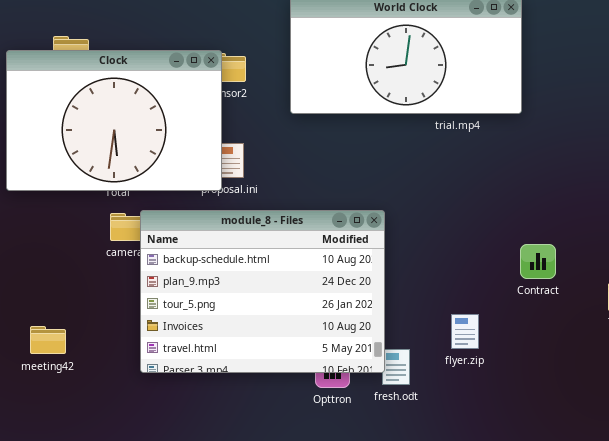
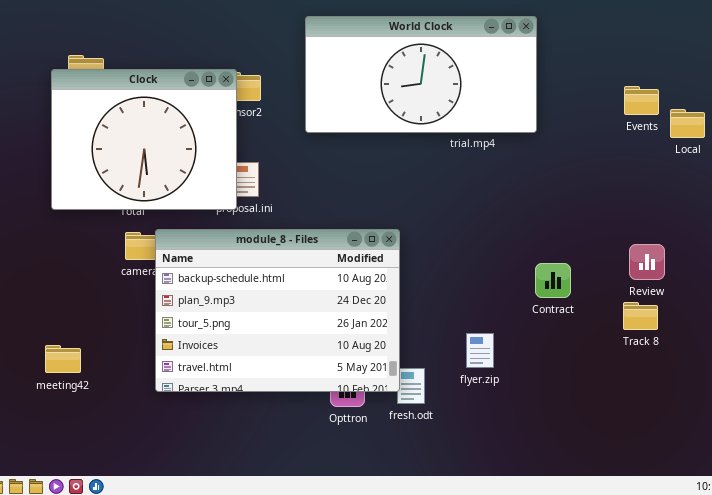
Clock: [6,50,222,191] -> [51,69,237,210], resized

